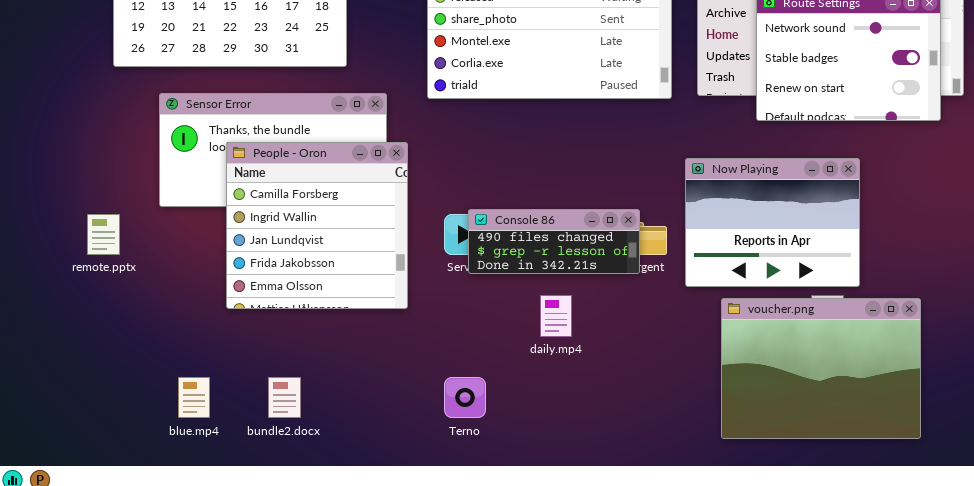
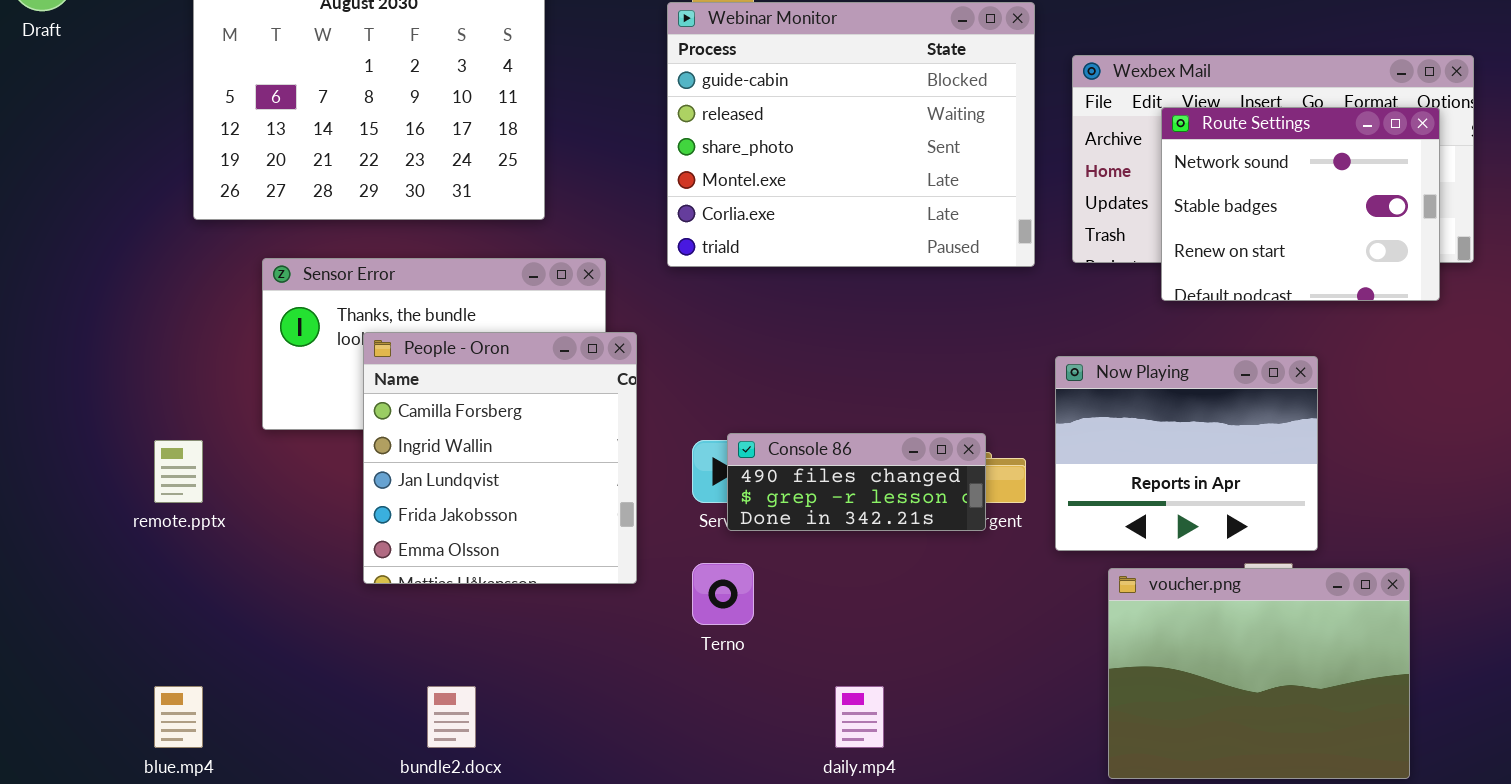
daily.mp4: [540,295,572,337] -> [835,686,884,748], moved
blue.mp4: [178,377,210,418] -> [154,686,203,748], moved
Terno: [444,377,486,418] -> [692,563,754,625], moved

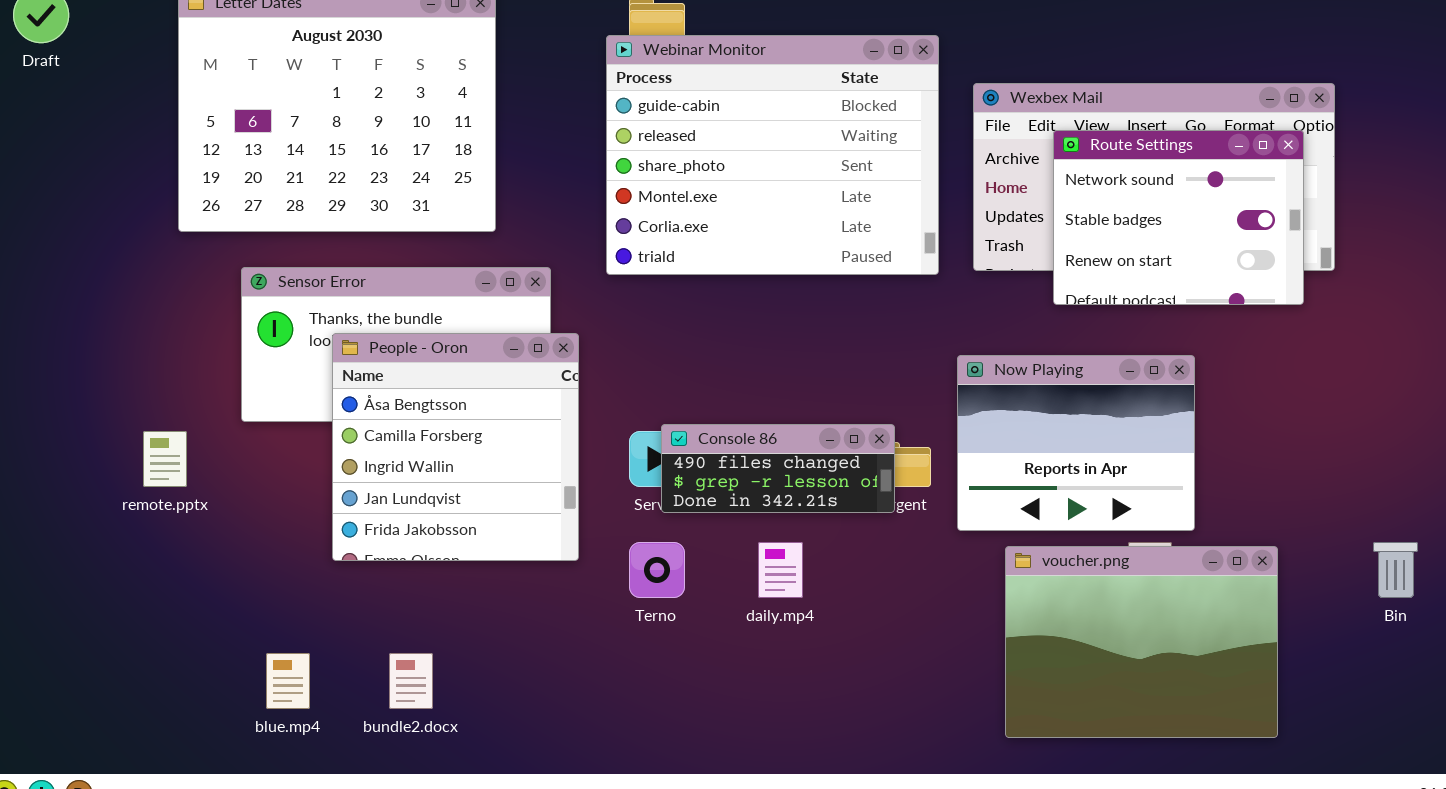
People - Oron: [363,332,637,584] -> [332,333,579,561], scrolled up 1 row
blue.mp4: [154,686,203,748] -> [266,653,310,709], moved
daily.mp4: [835,686,884,748] -> [758,542,803,598], moved

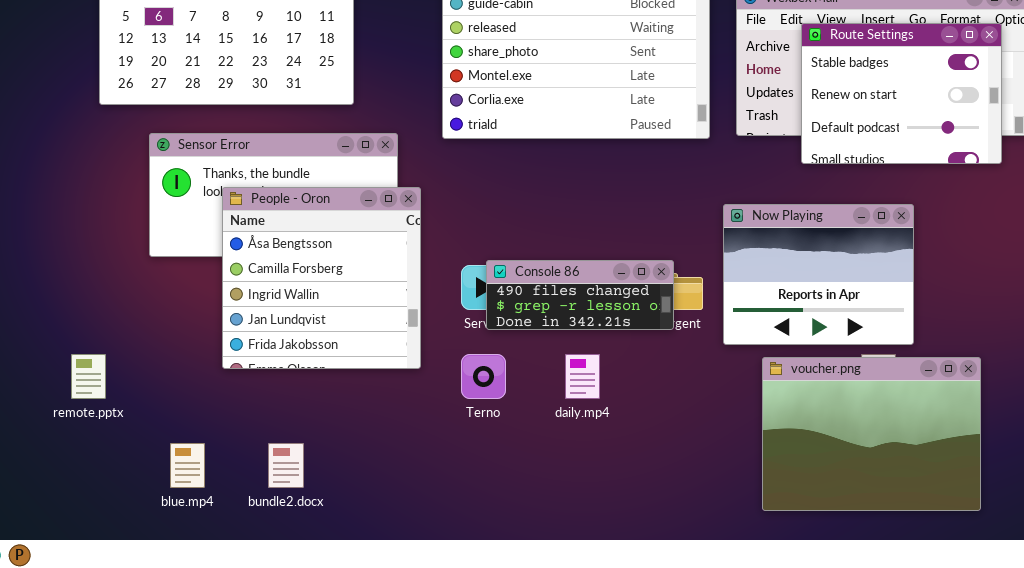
Route Settings: [1053,130,1304,305] -> [801,23,1002,164], scrolled down 1 row
remote.pptx: [143,431,187,487] -> [71,354,106,399], moved

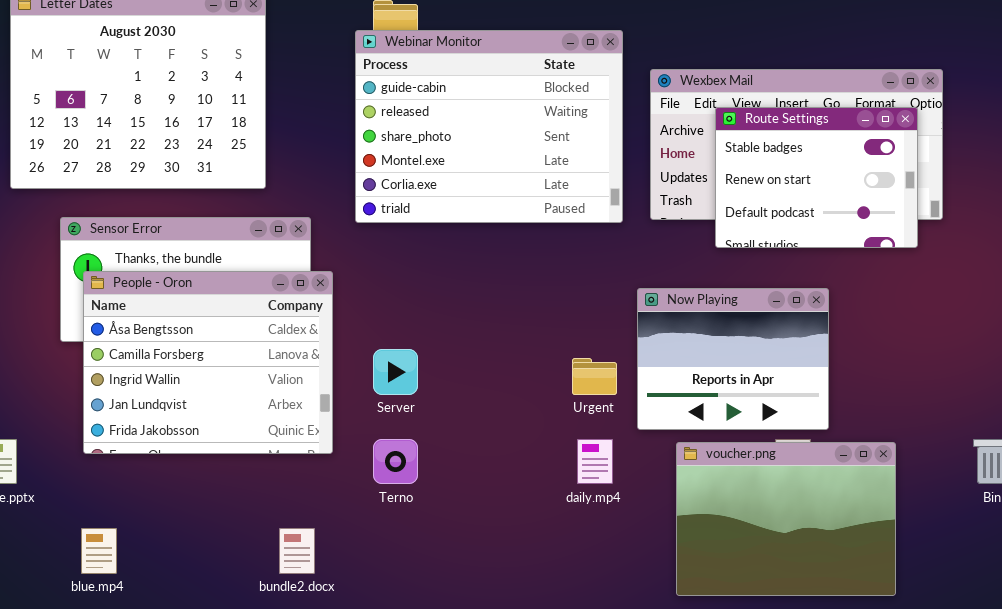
People - Oron: [222,187,421,369] -> [83,271,333,454], resized
Console 86: [486,260,674,330] -> none, closed
daily.mp4: [565,354,600,399] -> [577,439,613,484], moved
bundle2.docx: [268,443,304,488] -> [279,528,315,574], moved

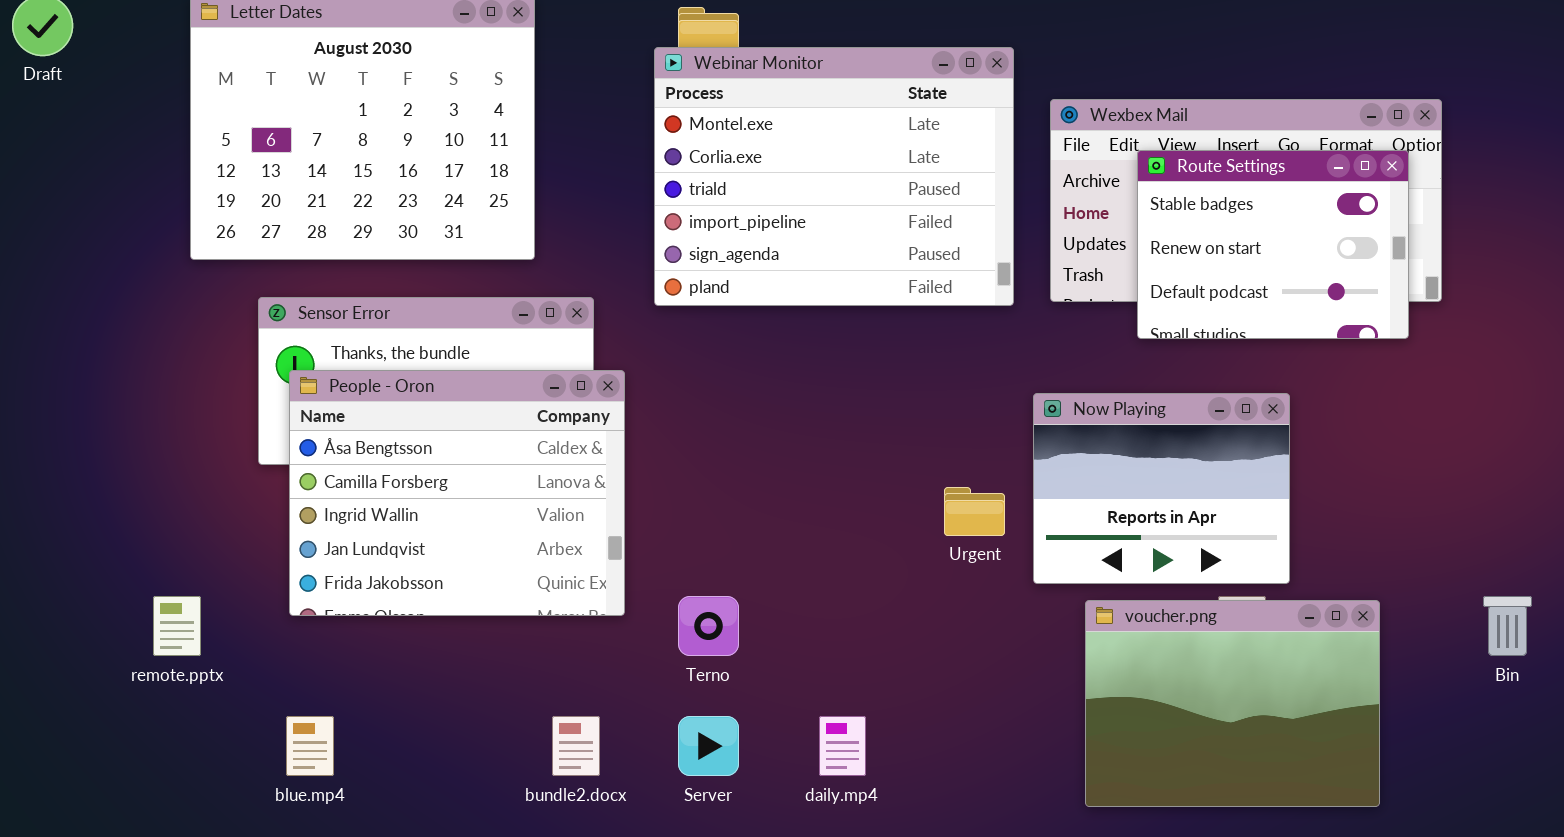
Webinar Monitor: [355,30,623,223] -> [654,47,1014,306], scrolled down 3 rows
Server: [373,349,418,395] -> [678,716,739,776], moved
daily.mp4: [577,439,613,484] -> [819,716,866,776], moved

